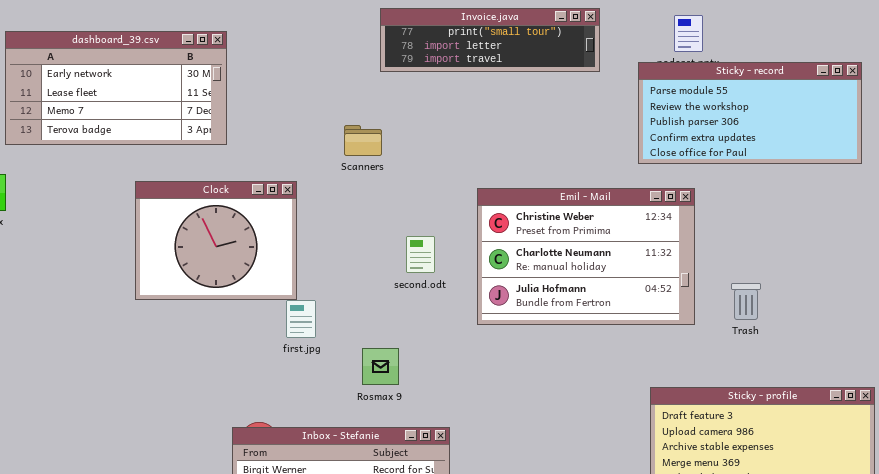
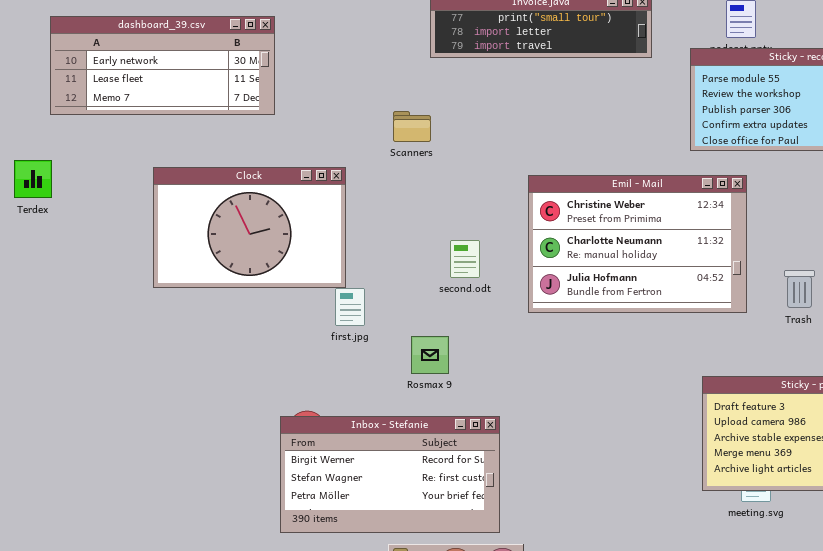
dashboard_39.csv: [5,31,227,145] -> [50,16,275,115], resized
Clock: [135,181,297,300] -> [153,167,346,288], resized
second.odt: [406,236,435,273] -> [450,240,480,278], moved

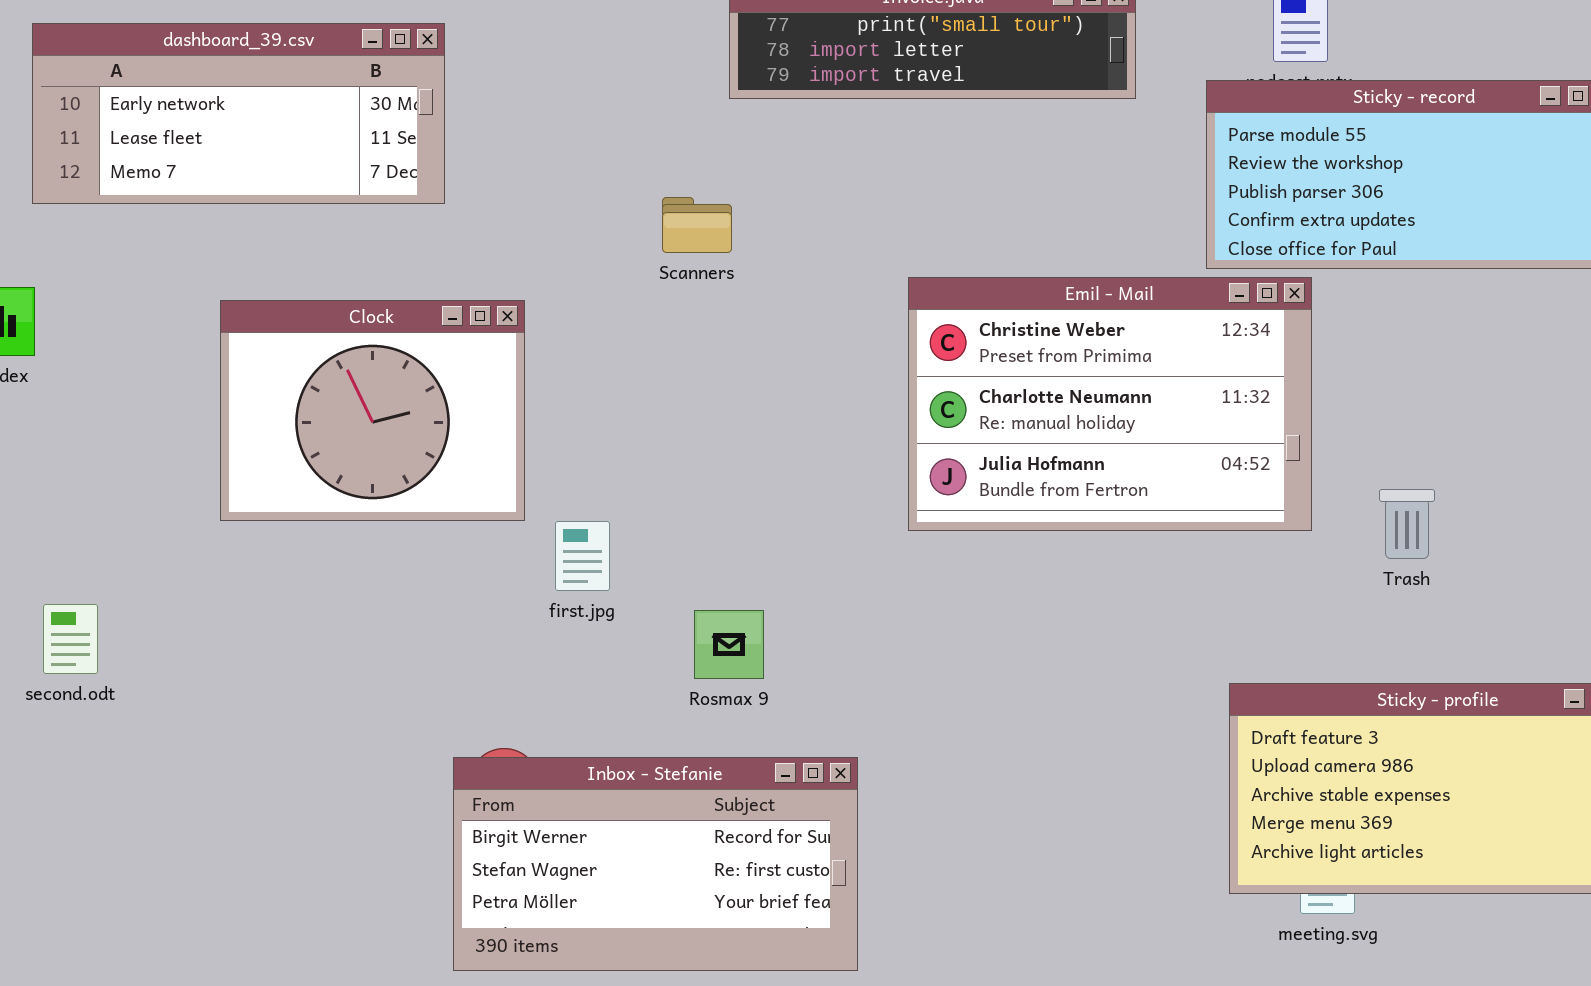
Clock: [153,167,346,288] -> [220,300,525,521], resized
Emil - Mail: [528,175,747,313] -> [908,277,1312,531], moved
second.odt: [450,240,480,278] -> [43,604,98,674], moved

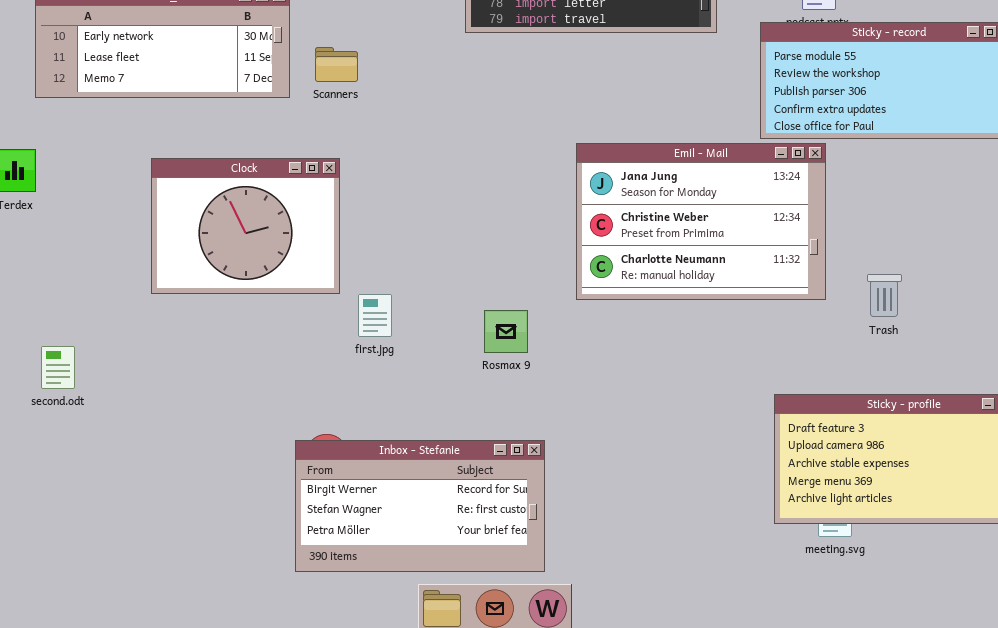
Scanners: [662,197,732,253] -> [315,47,358,82], moved
Emil - Mail: [908,277,1312,531] -> [576,143,826,300], scrolled up 1 row
Rosmax 9: [694,610,764,679] -> [484,310,528,353], moved

